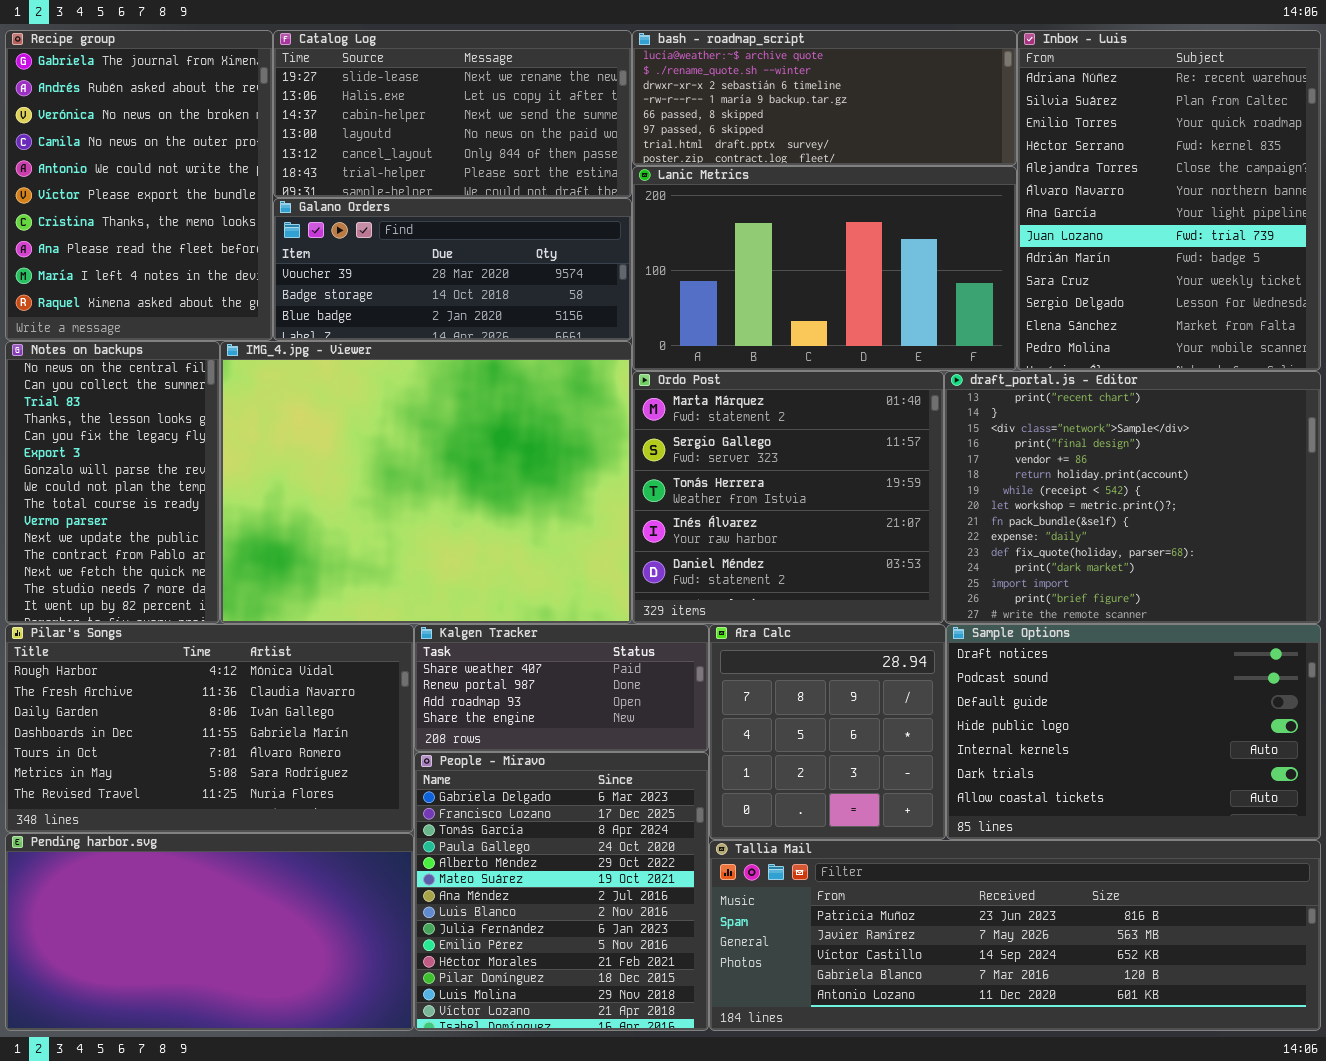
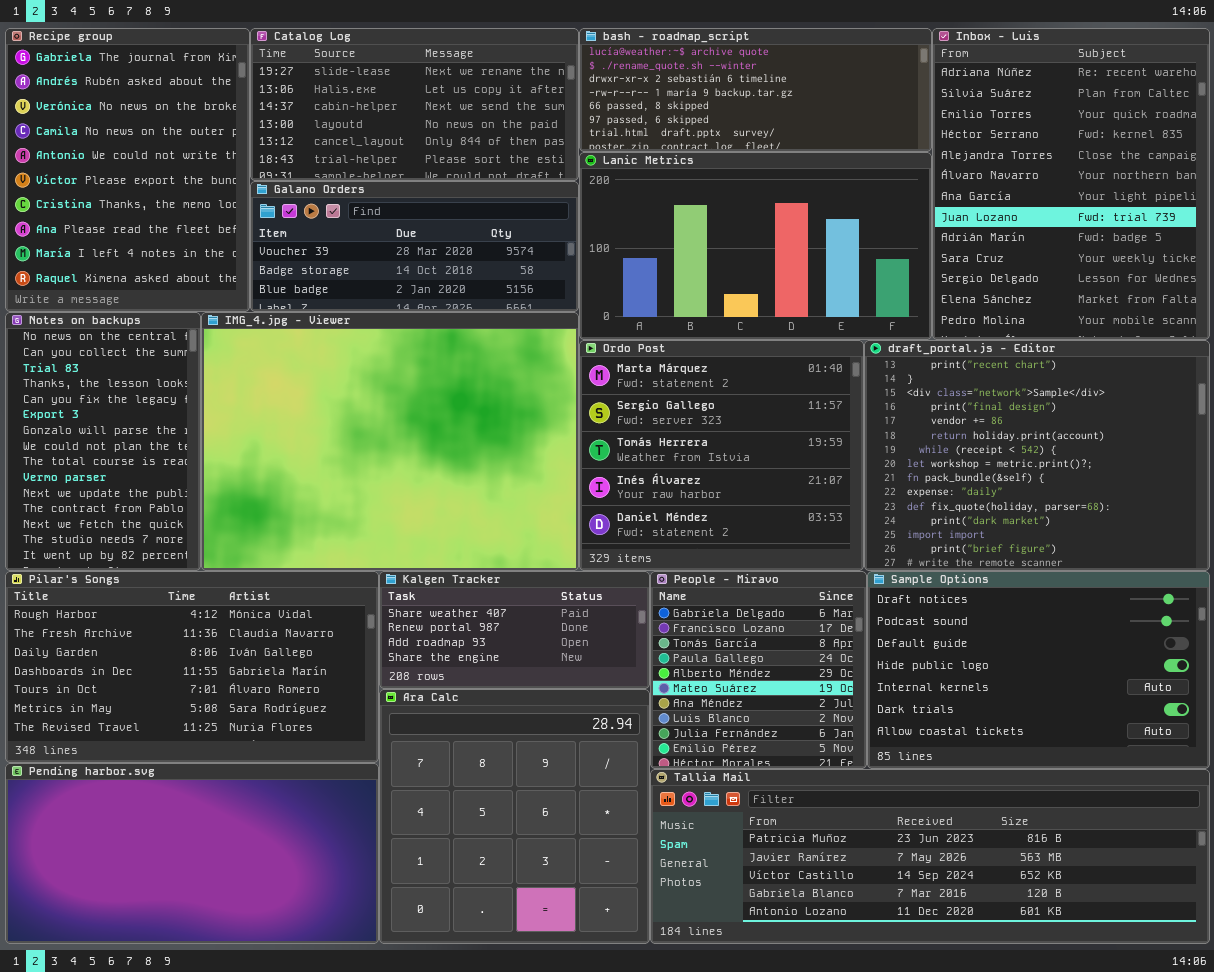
Ara Calc: [709,624,946,840] -> [379,689,650,944], moved, resized
People - Miravo: [414,752,709,1031] -> [650,571,867,769], moved, resized

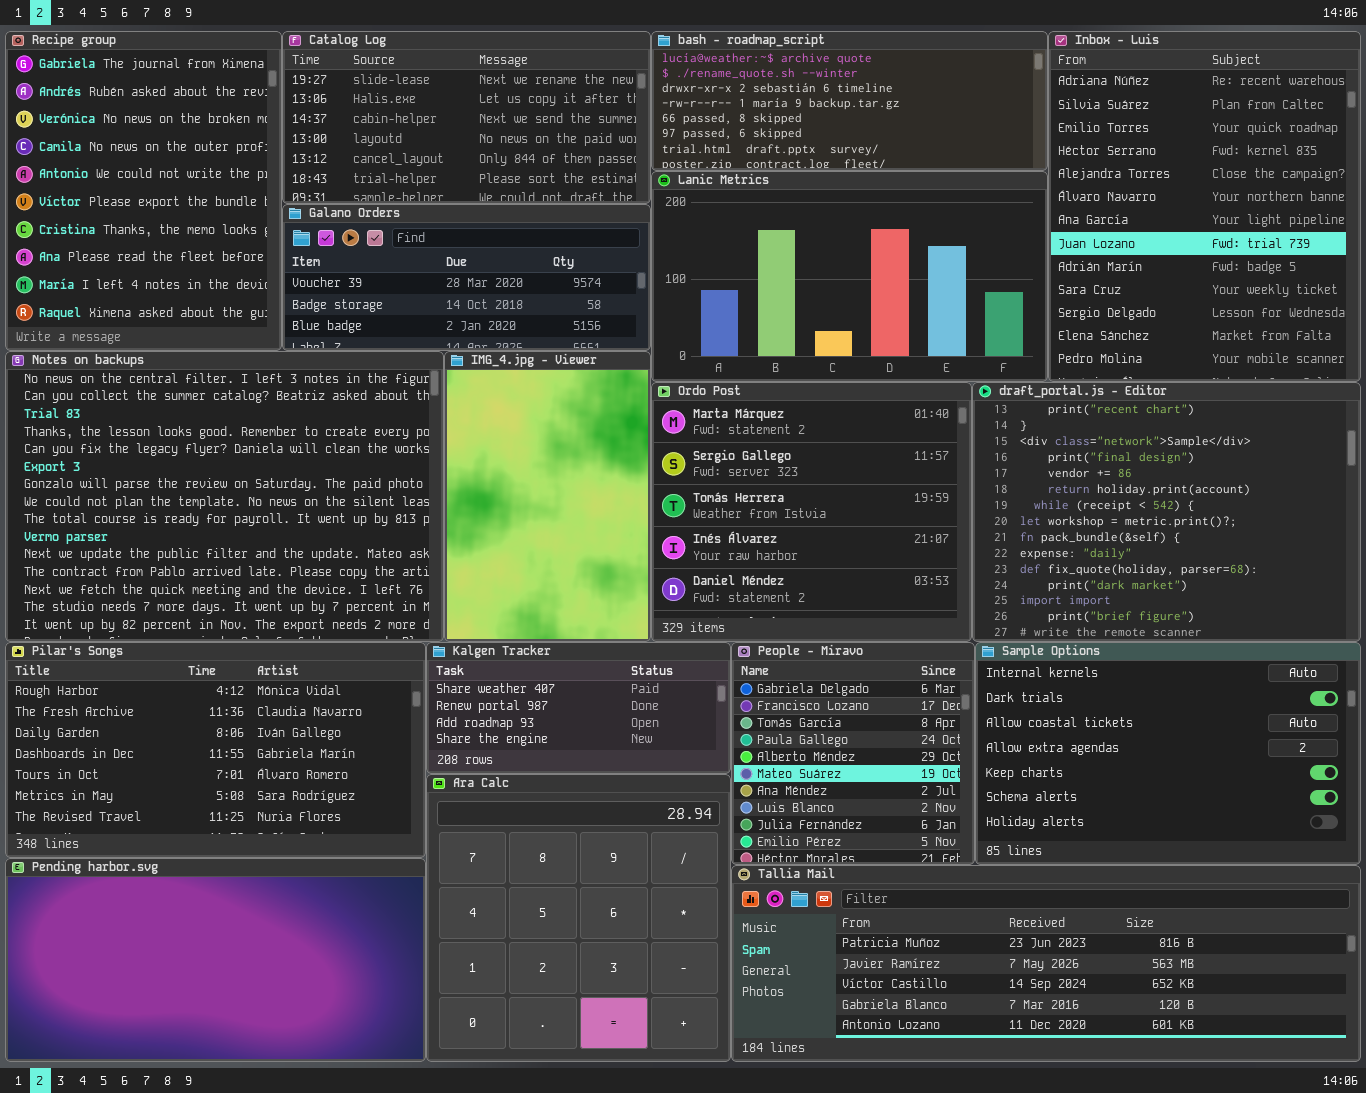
Notes on backups: [5,312,201,571] -> [5,351,444,642], resized
IMG_4.jpg - Viewer: [201,312,579,571] -> [444,351,651,642], resized
Sample Options: [867,571,1210,769] -> [975,642,1361,865], scrolled down 4 rows

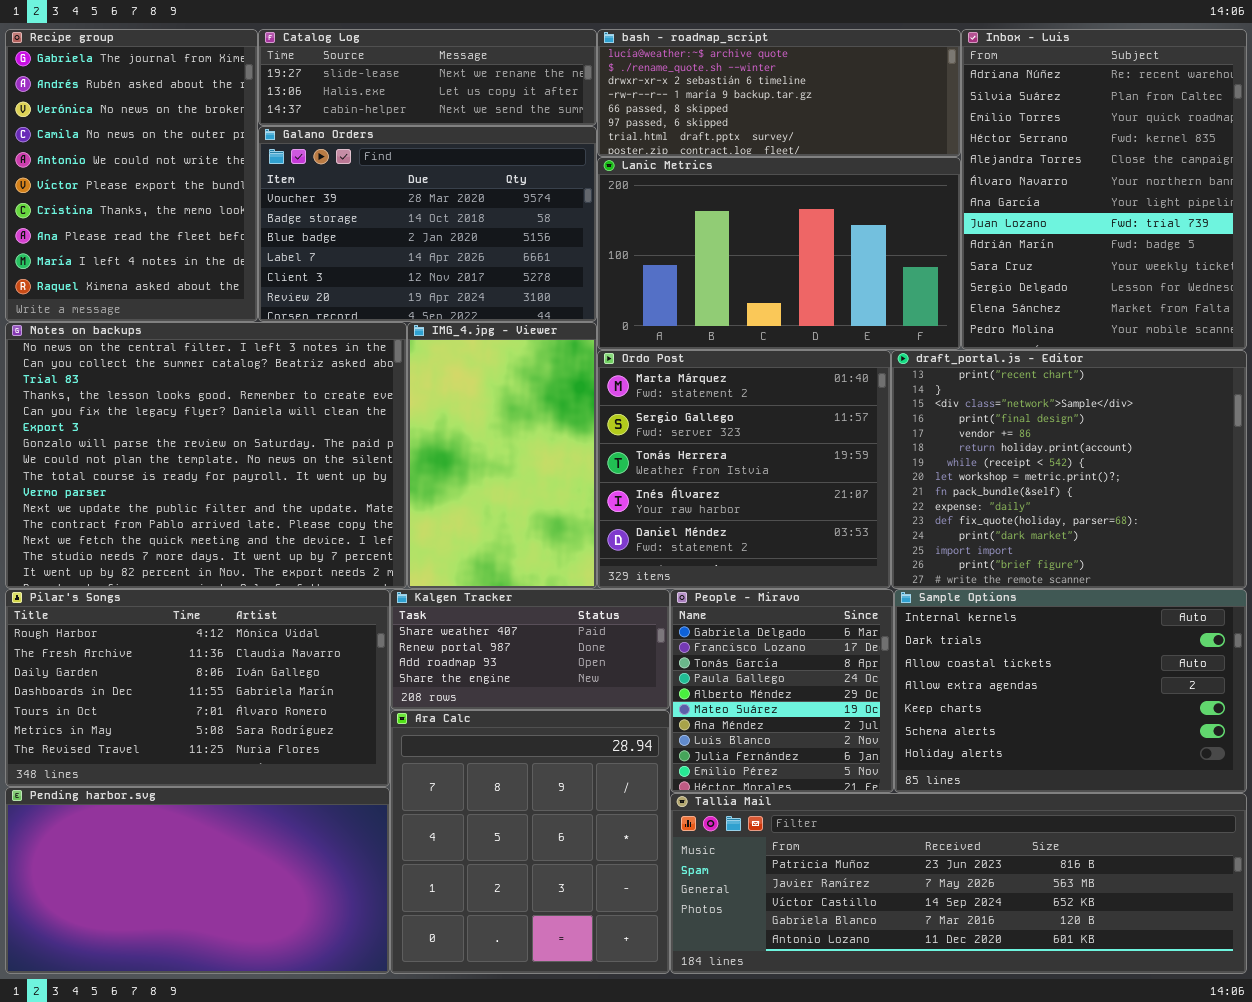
Catalog Log: [282,31,651,204] -> [258,29,597,126], resized
Galano Orders: [282,204,651,351] -> [258,126,597,322], resized

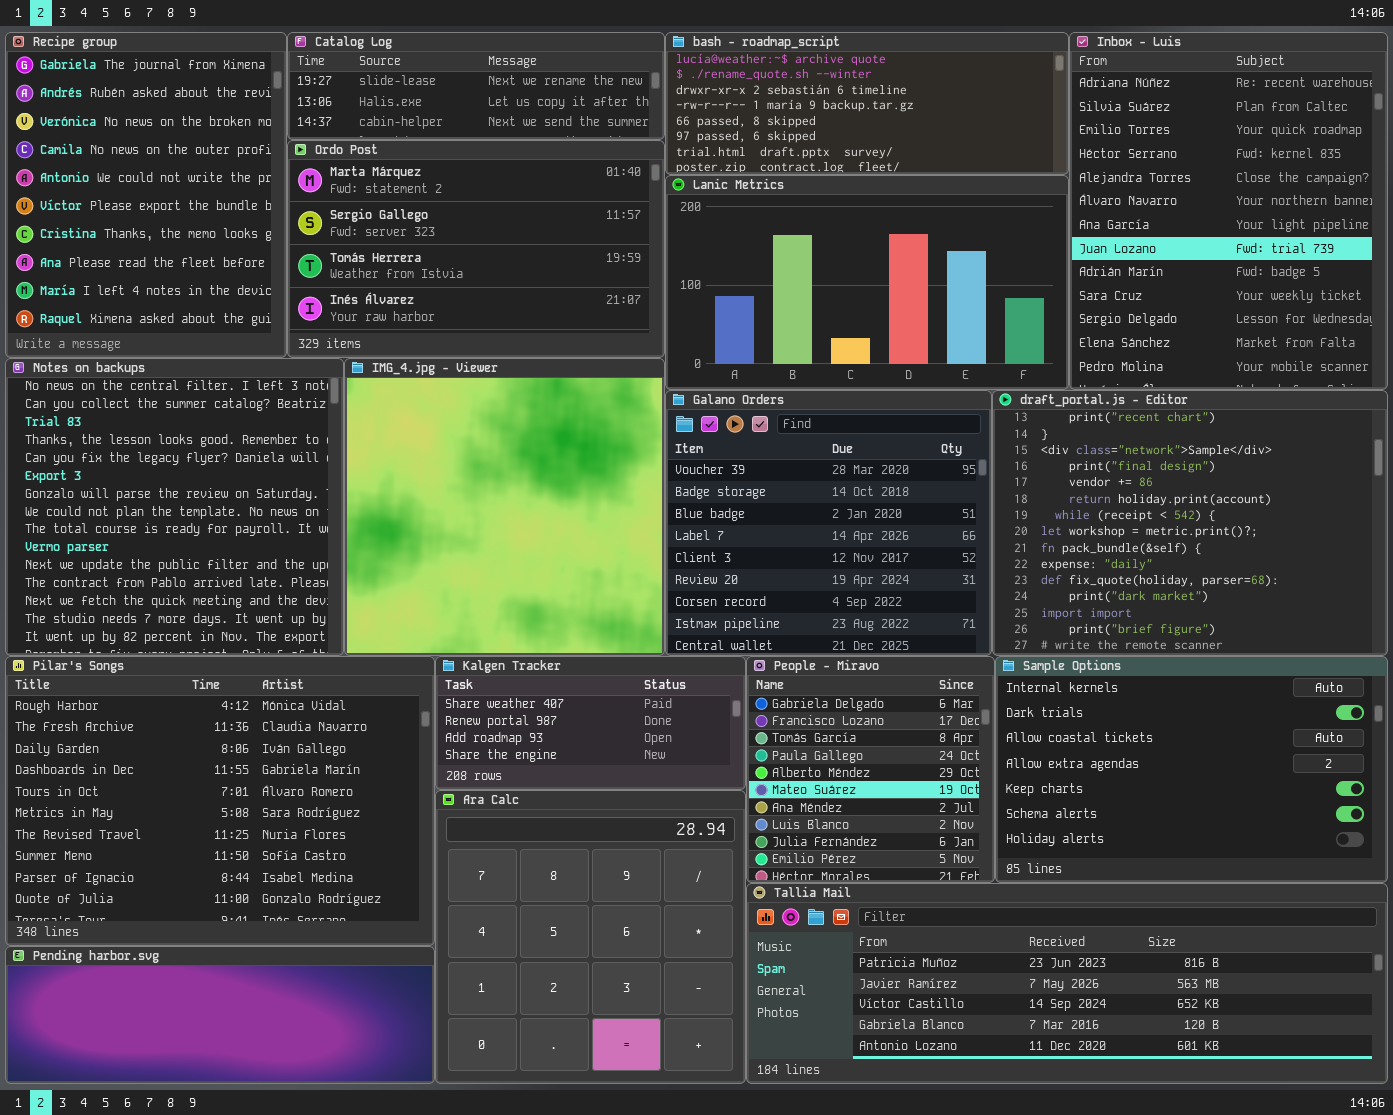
Galano Orders: [258,126,597,322] -> [665,390,992,656], moved, resized
Notes on backups: [5,322,407,589] -> [5,358,344,656], resized
IMG_4.jpg - Viewer: [407,322,597,589] -> [344,358,665,656], resized
Ordo Post: [597,350,891,589] -> [287,140,665,358], moved, resized
Pilar's Songs: [5,589,390,787] -> [5,656,435,946], resized
Pending harbor.svg: [5,787,390,974] -> [5,946,435,1084], resized

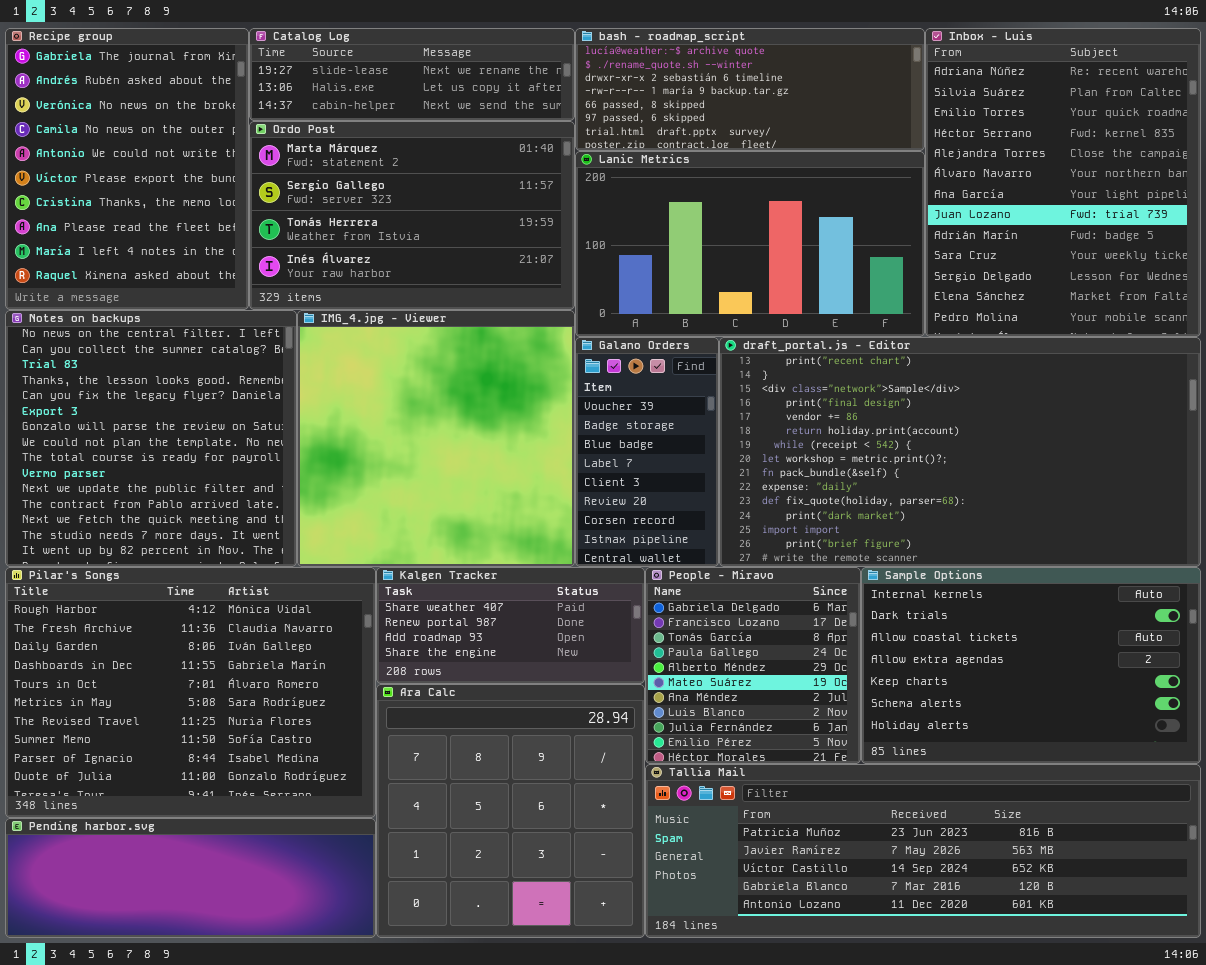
Galano Orders: [665,390,992,656] -> [575,337,719,567], resized
draft_portal.js - Editor: [992,390,1388,656] -> [719,337,1201,567], resized

